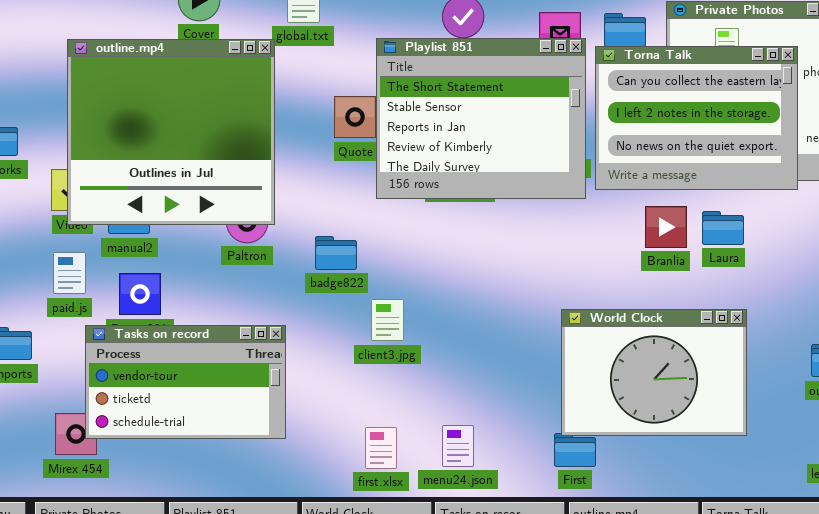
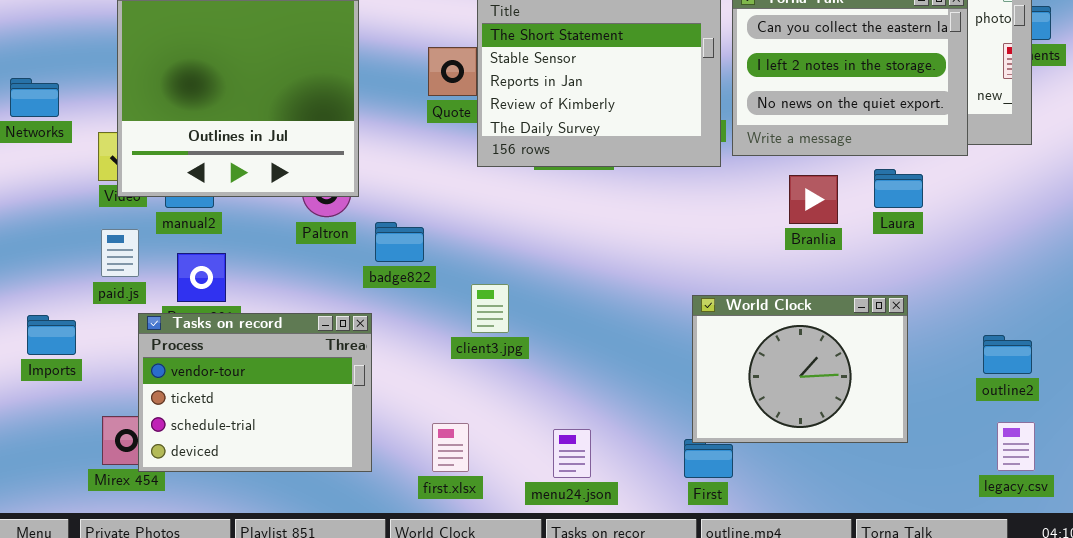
Laura: [702,211,744,245] -> [874,169,923,208], moved
badge822: [315,236,357,270] -> [375,222,424,262], moved
Tasks on record: [85,325,286,439] -> [138,313,372,472], resized
first.xlsx: [365,427,397,469] -> [432,423,469,472], moved

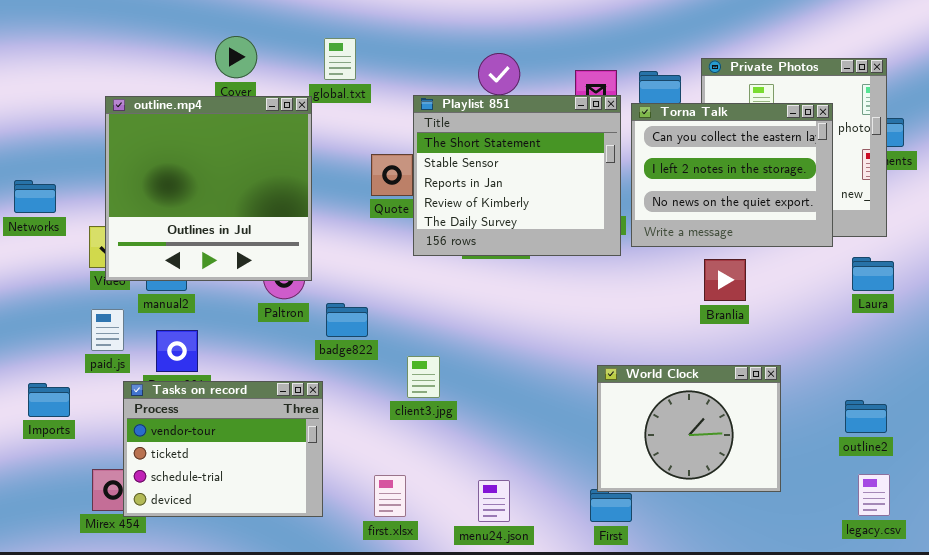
Laura: [874,169,923,208] -> [852,257,894,291], moved
Branlia: [789,175,838,224] -> [704,259,746,301], moved

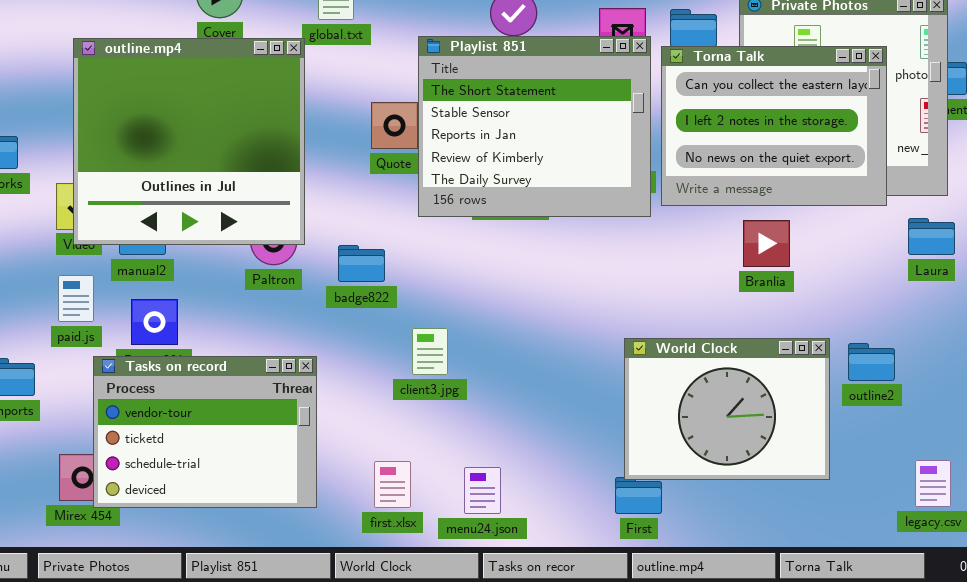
badge822: [326,303,368,337] -> [338,245,385,282], moved
outline2: [845,400,887,433] -> [848,343,895,381], moved
menu24.json: [478,480,510,522] -> [464,467,501,514], moved

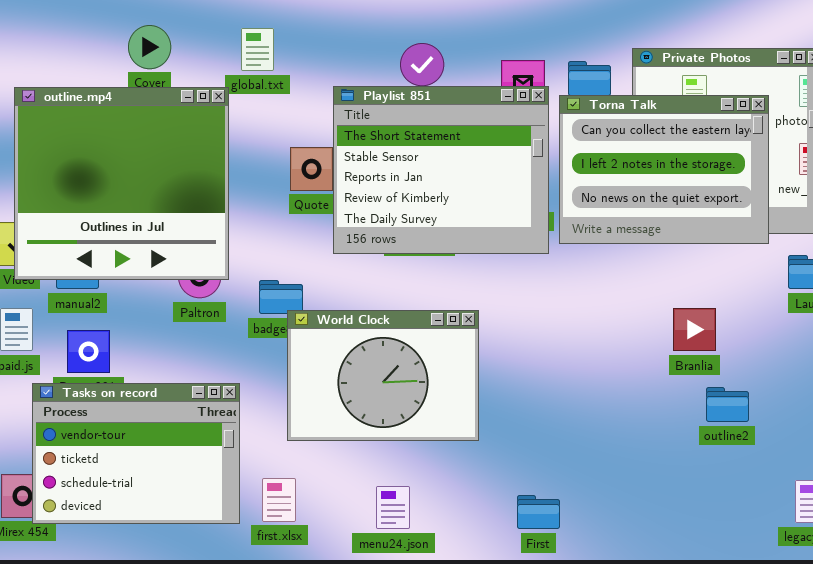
Branlia: [743,220,790,267] -> [673,308,716,351], moved
World Clock: [624,338,830,480] -> [287,310,479,441], moved
outline2: [848,343,895,381] -> [706,387,749,422], moved
first.xlsx: [374,461,411,508] -> [262,478,296,522], moved

